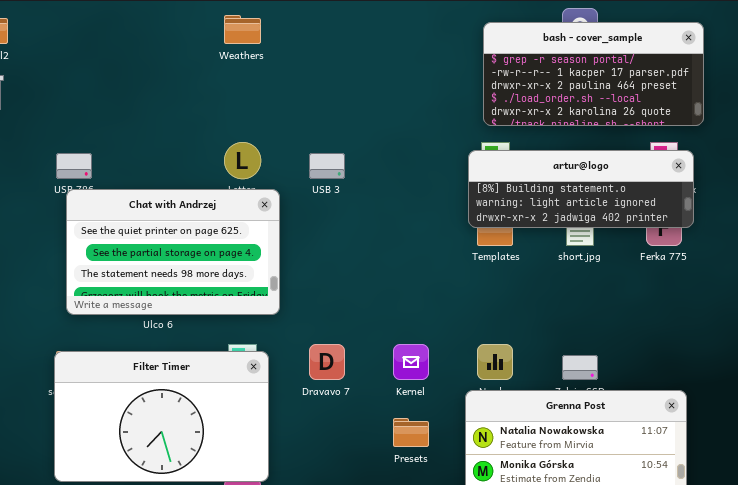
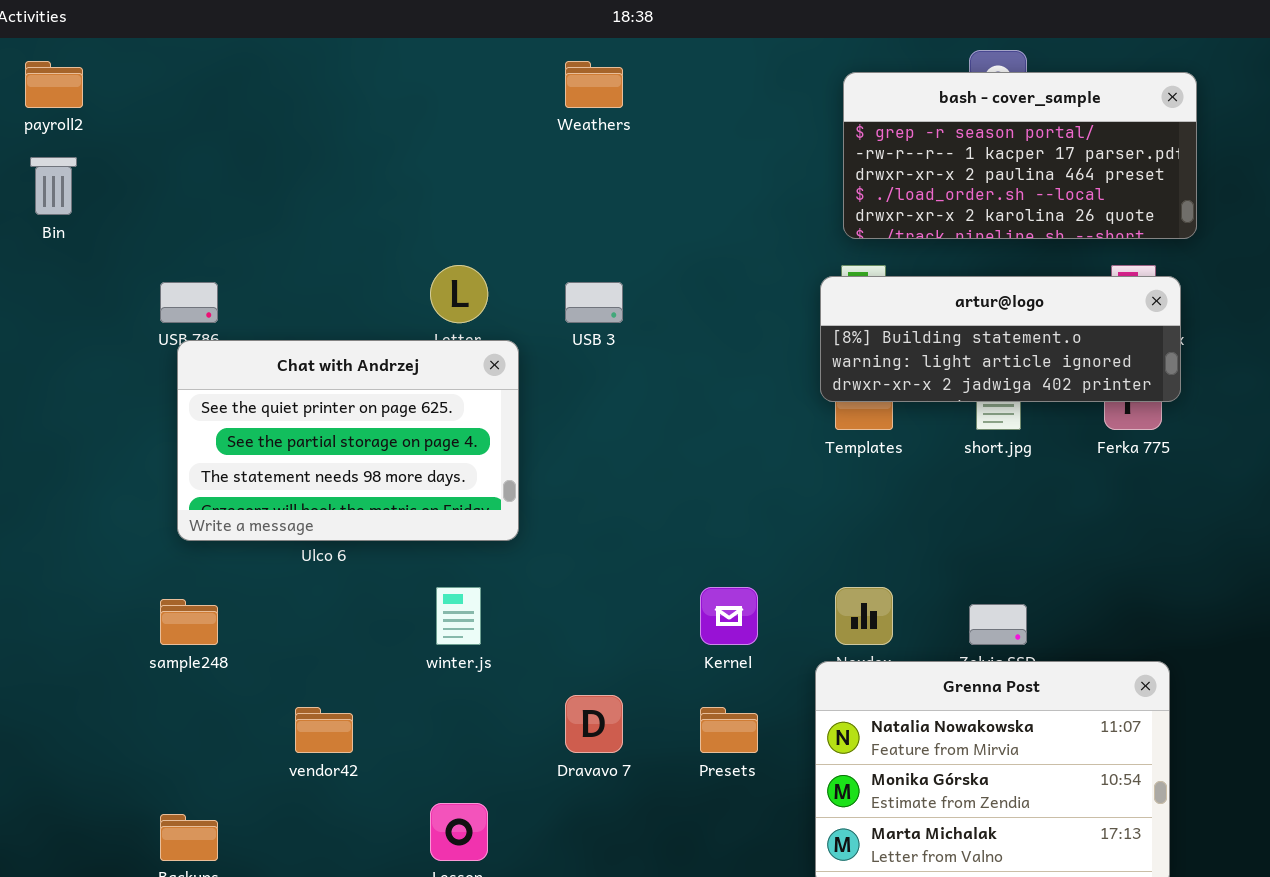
Weathers: [224,15,261,44] -> [565,61,623,108], moved
Dravavo 7: [309,344,345,380] -> [565,695,623,753], moved
Filter Timer: [54,351,269,482] -> none, closed

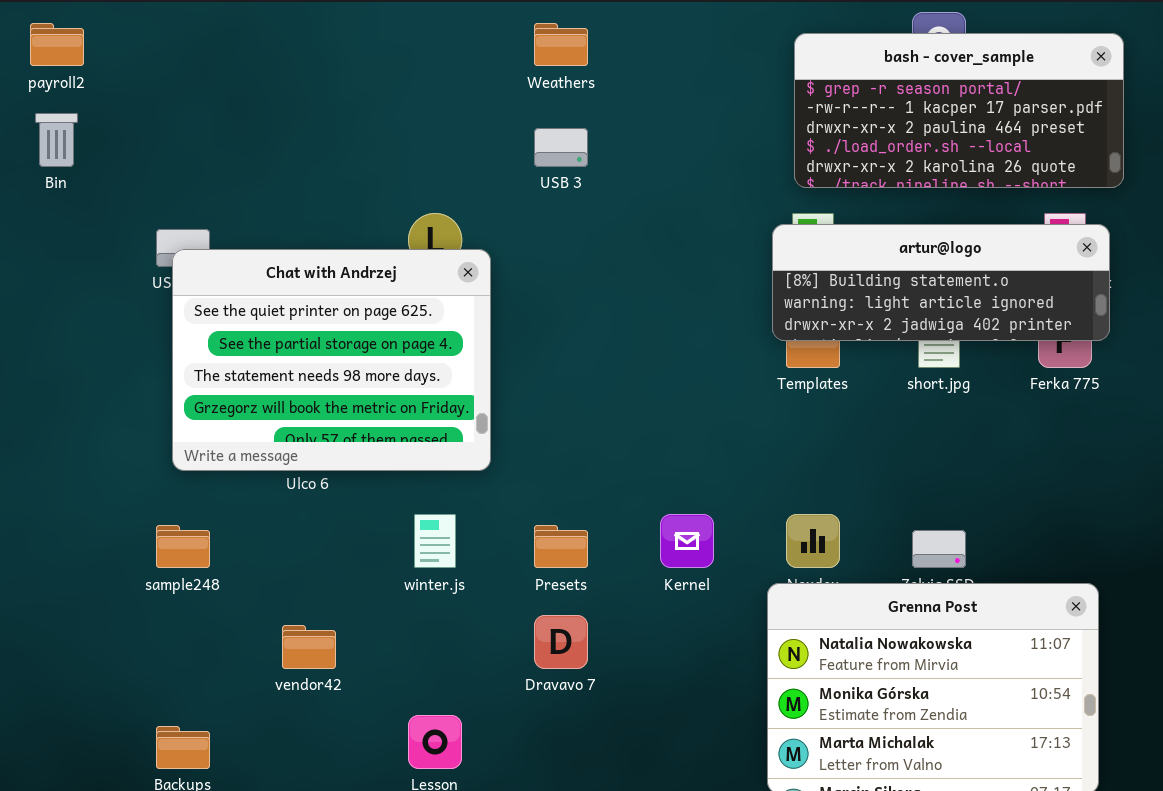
USB 3: [565,282,623,323] -> [534,128,588,167], moved
Chat with Andrzej: [177,340,519,541] -> [172,249,491,471], resized
Presets: [700,707,758,753] -> [534,525,588,568], moved

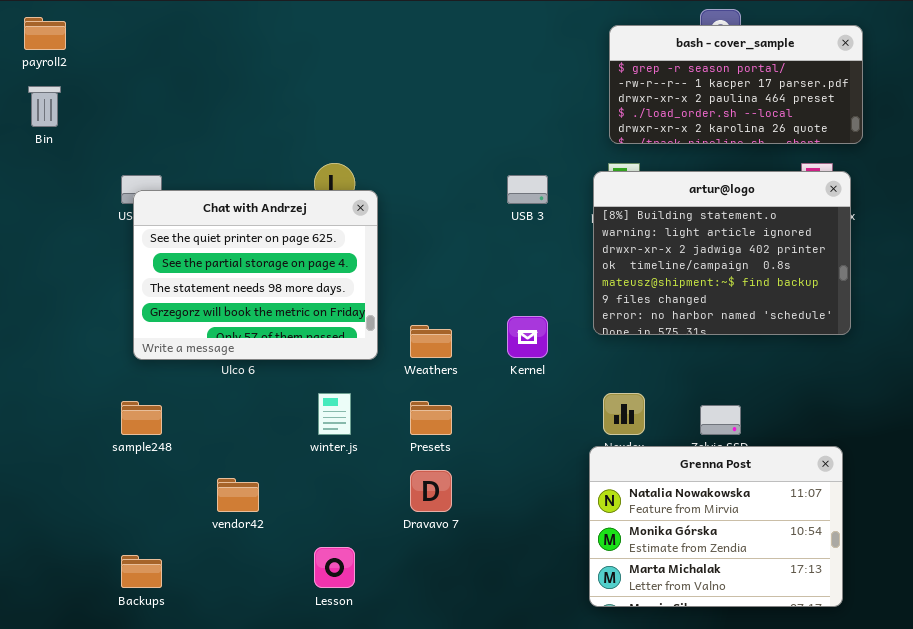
Weathers: [534,23,588,66] -> [410,325,452,358], moved
USB 3: [534,128,588,167] -> [507,175,548,204], moved
artur@logo: [772,224,1110,341] -> [593,171,851,335], resized
Kernel: [660,514,714,568] -> [507,316,548,358], moved

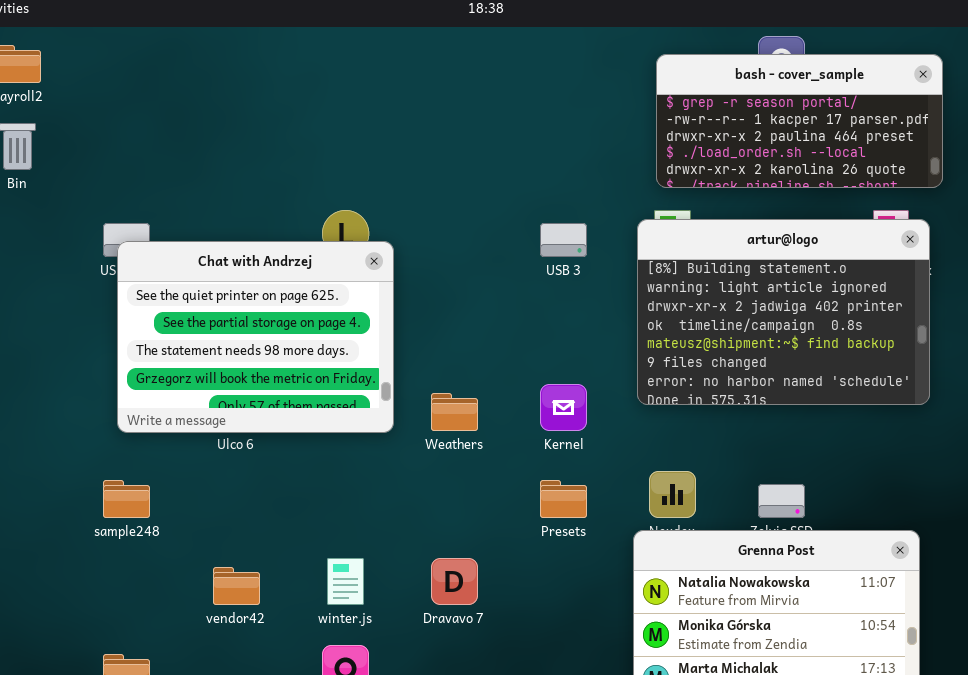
winter.js: [318,393,351,435] -> [327,558,364,605], moved
Presets: [410,401,452,435] -> [540,480,587,518], moved

